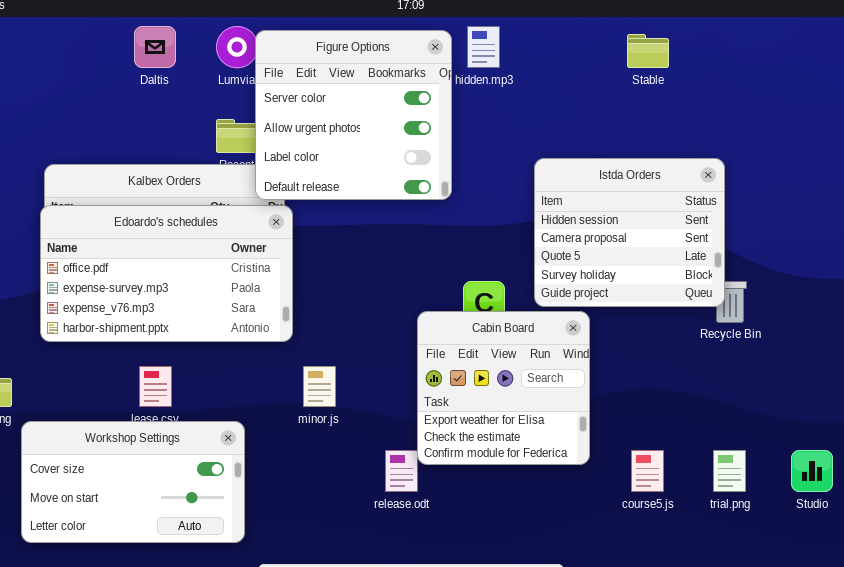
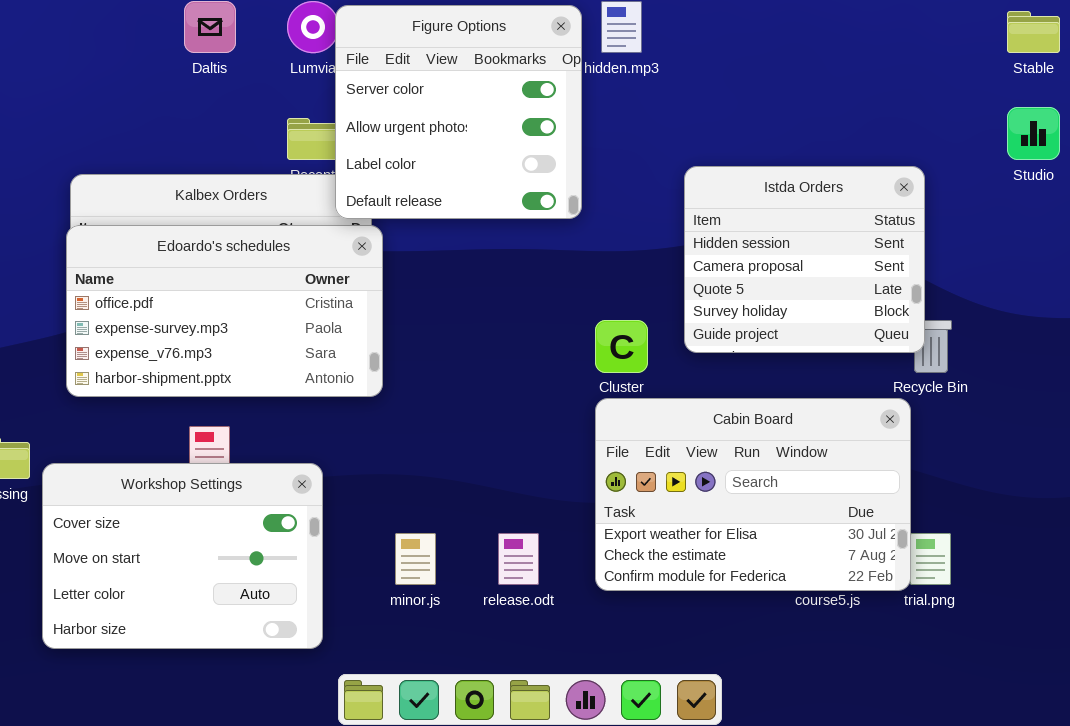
Stable: [627,34,669,68] -> [1007,11,1060,53], moved
Cabin Board: [417,311,590,465] -> [595,398,911,591], moved, resized
minor.js: [303,366,336,407] -> [395,533,436,585], moved
Workshop Settings: [21,421,245,543] -> [42,463,323,649], resized
Studio: [791,450,833,492] -> [1007,107,1060,160], moved

